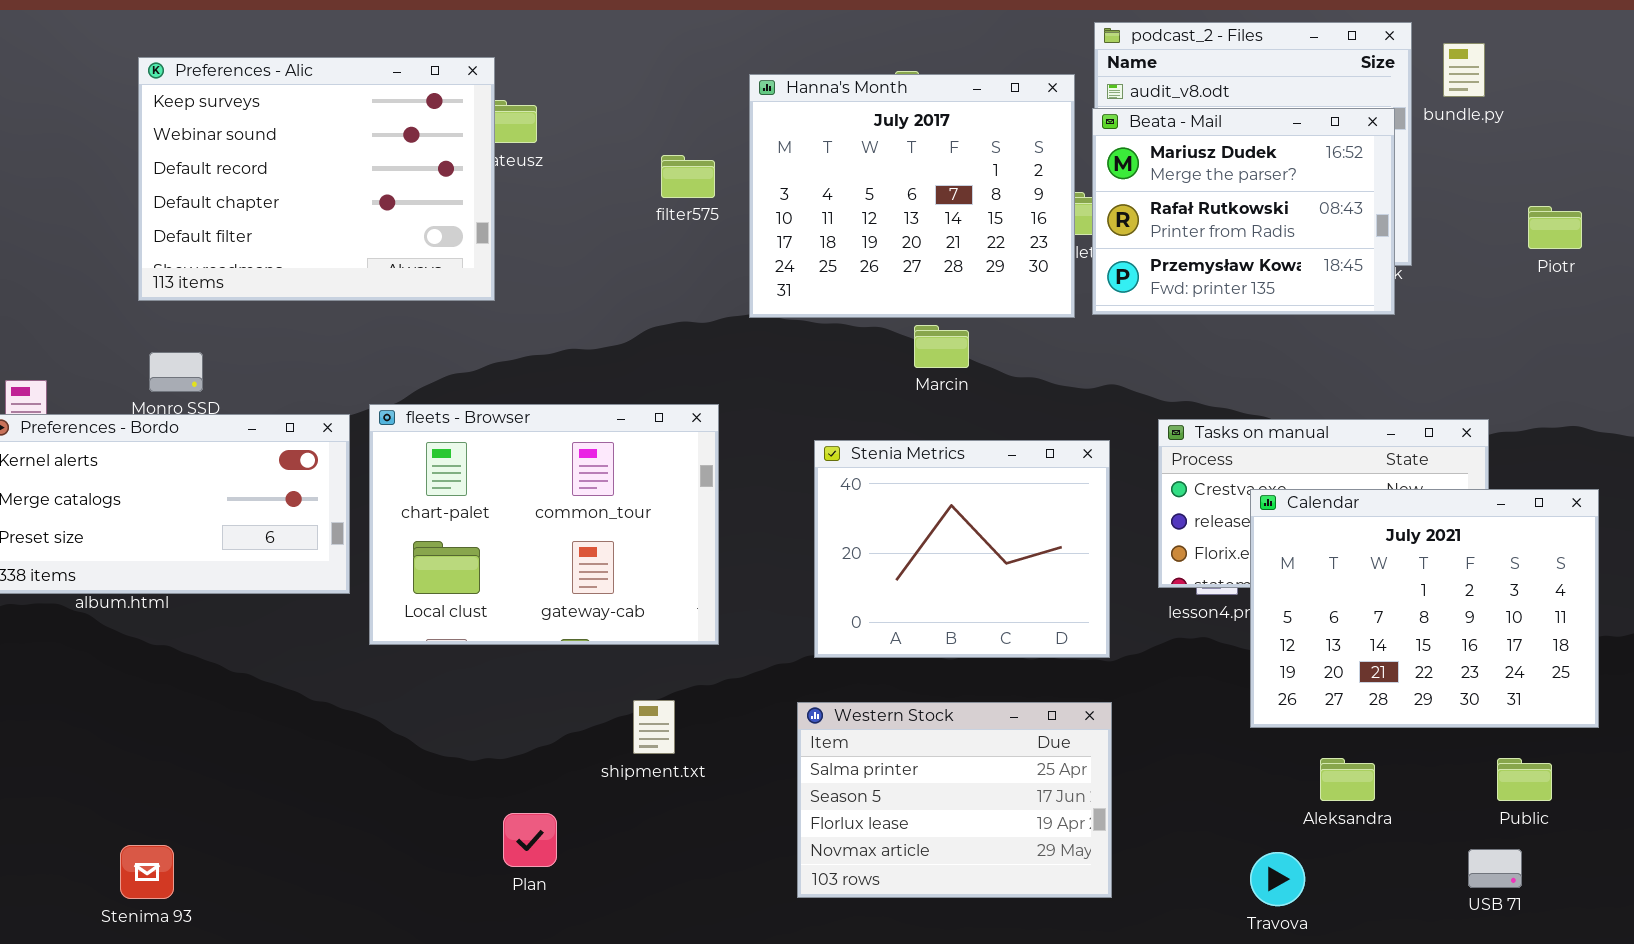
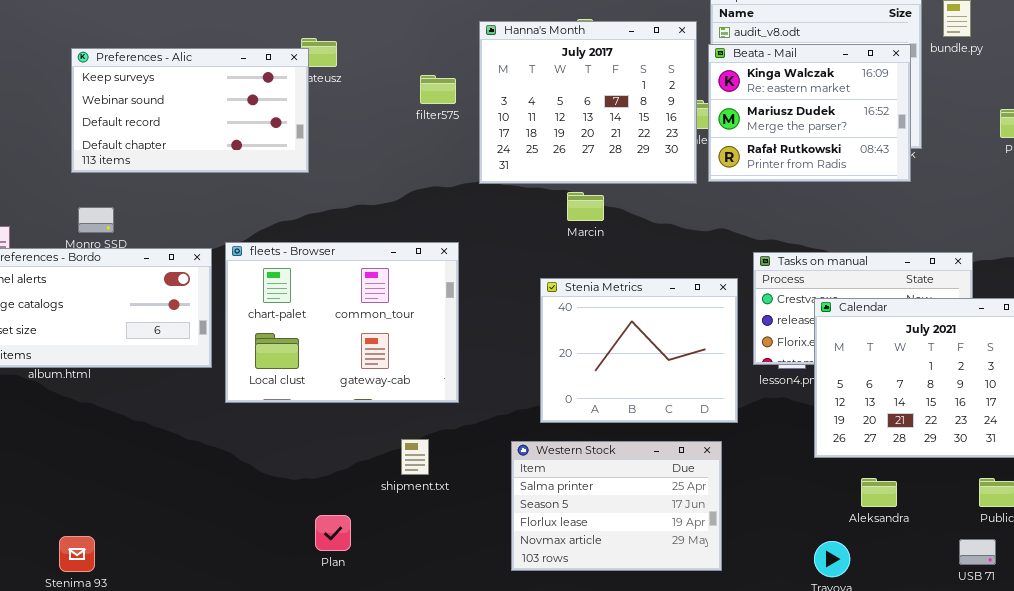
Preferences - Alic: [138,57,495,301] -> [71,48,309,173], resized
Beata - Mail: [1092,108,1395,315] -> [708,44,911,182], scrolled up 1 row
Marcin: [914,325,969,368] -> [567,192,604,221], moved
Stenia Metrics: [814,440,1110,658] -> [540,278,738,423], moved

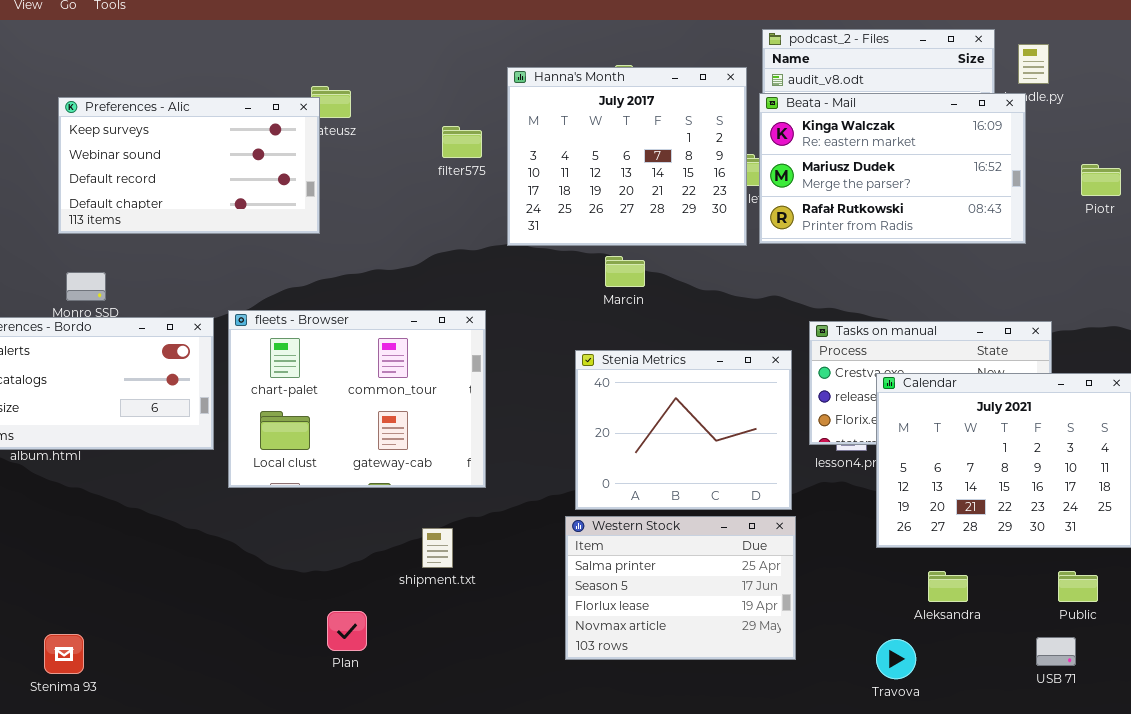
Beata - Mail: [708,44,911,182] -> [759,93,1026,244], resized
Western Stock: [511,441,722,571] -> [565,516,796,660], moved

